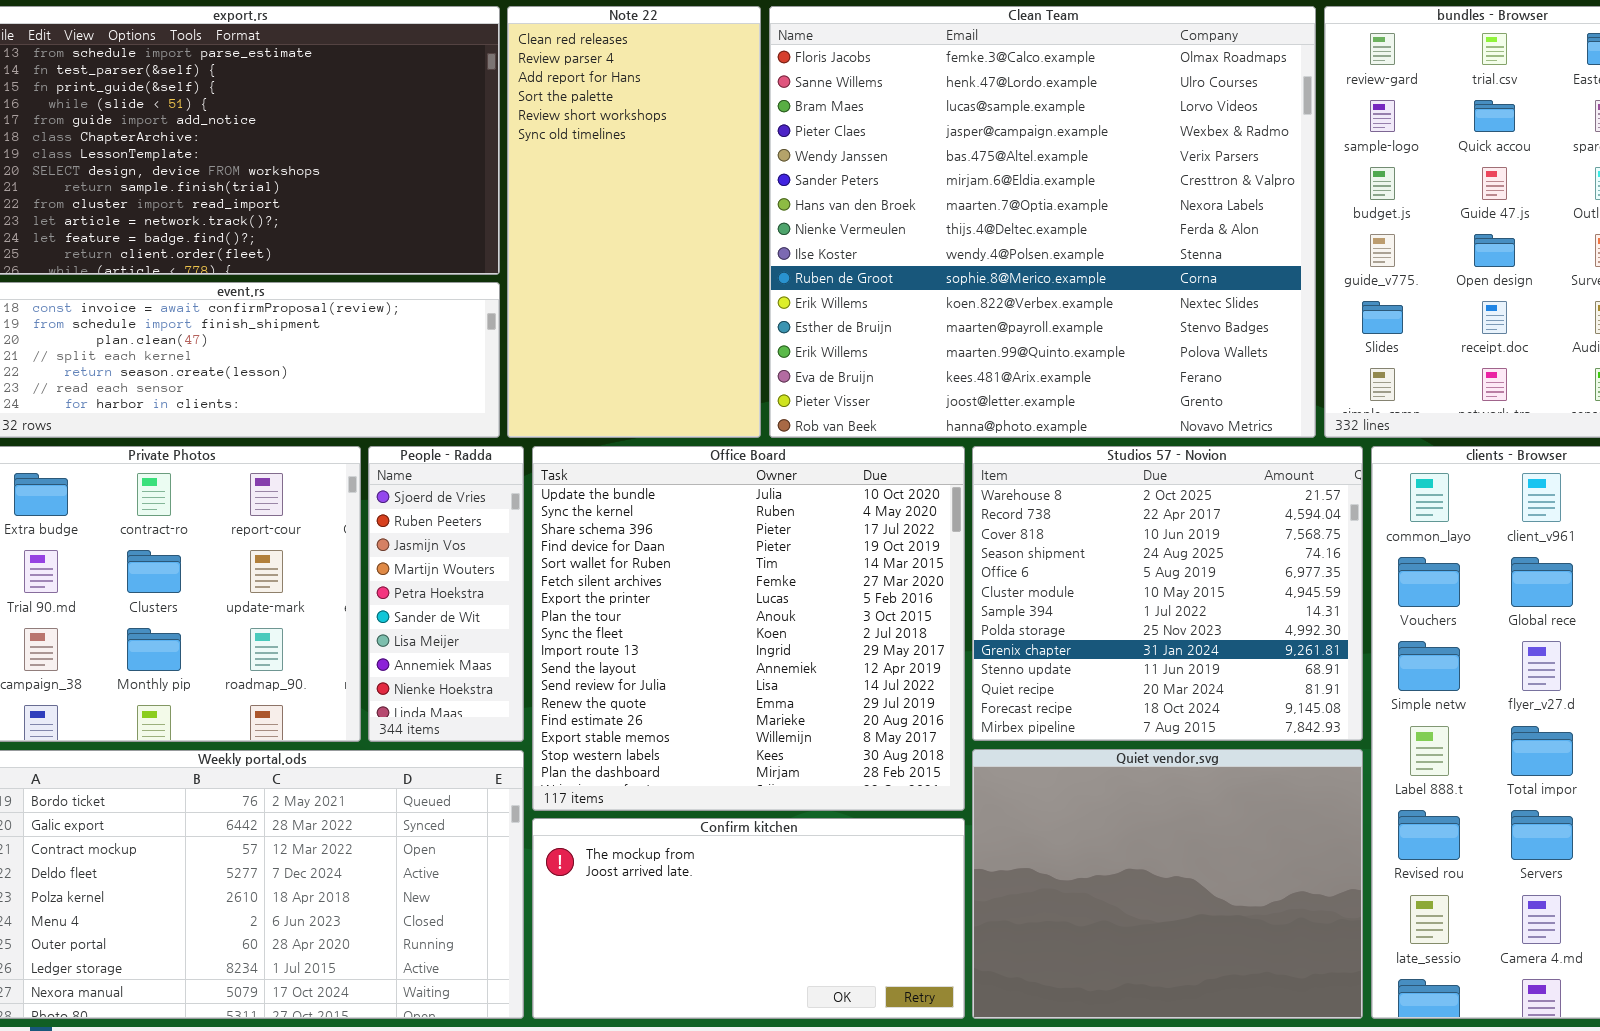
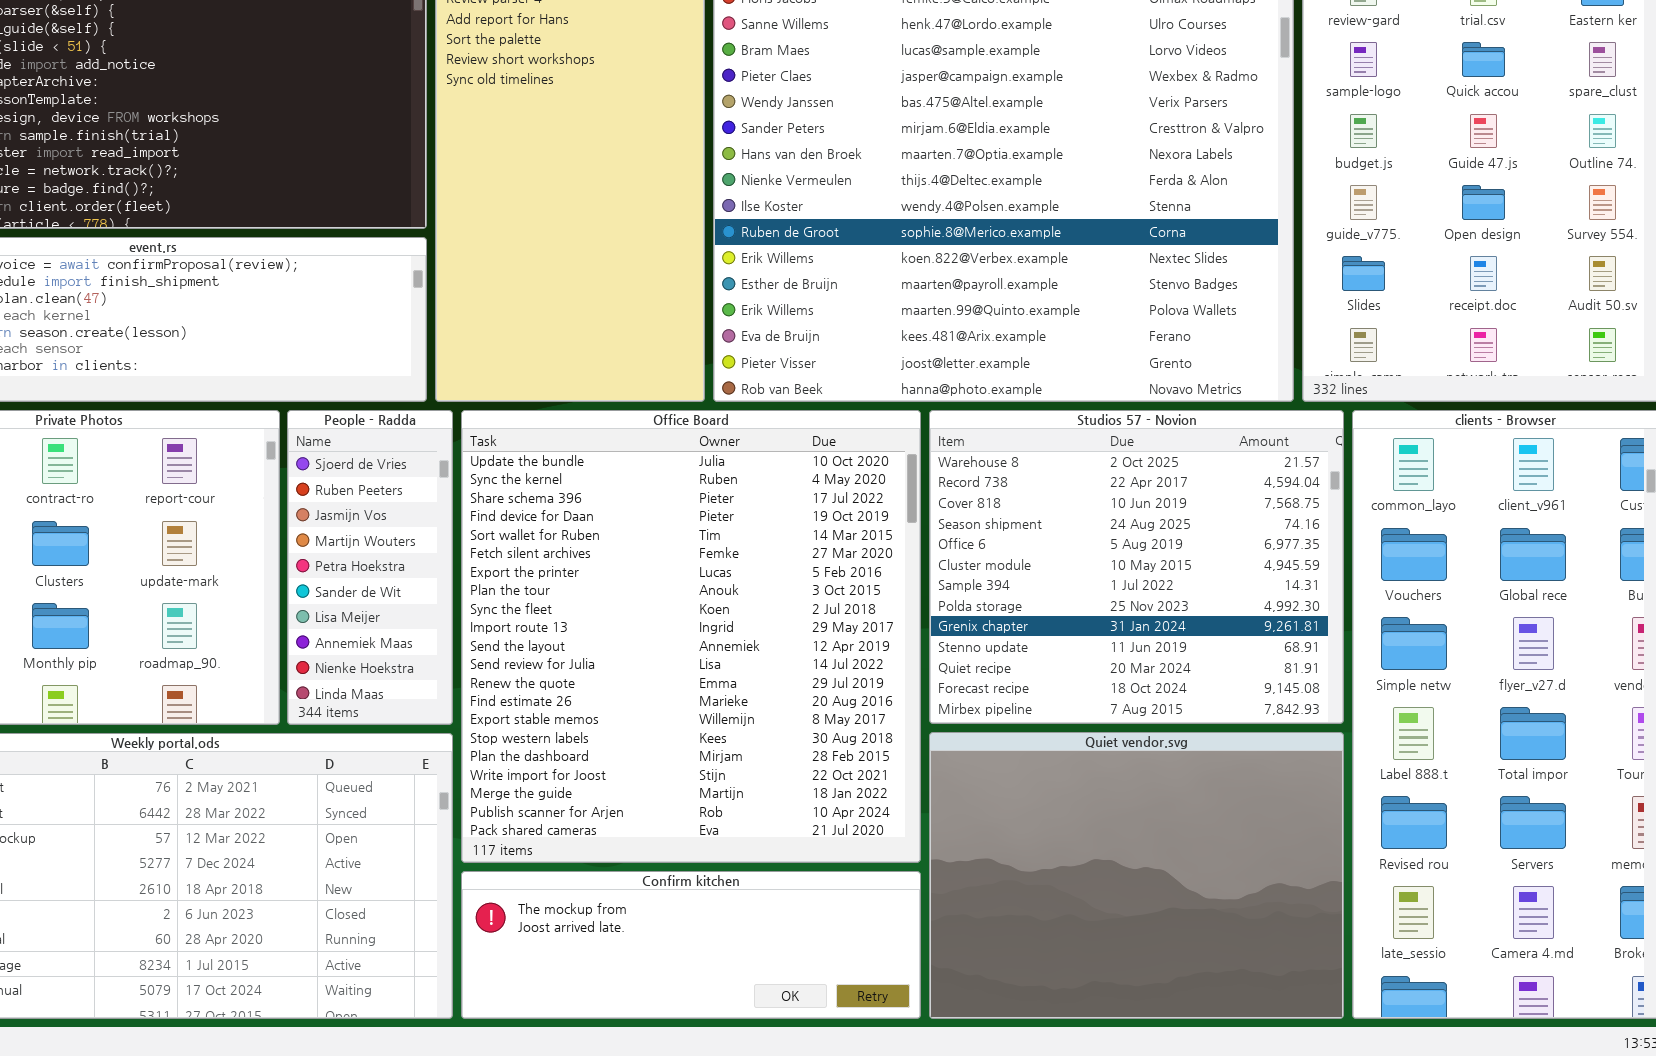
Office Board: [532,446,965,811] -> [461,410,921,863], resized
Confirm kitchen: [532,818,965,1019] -> [461,871,921,1019], resized

